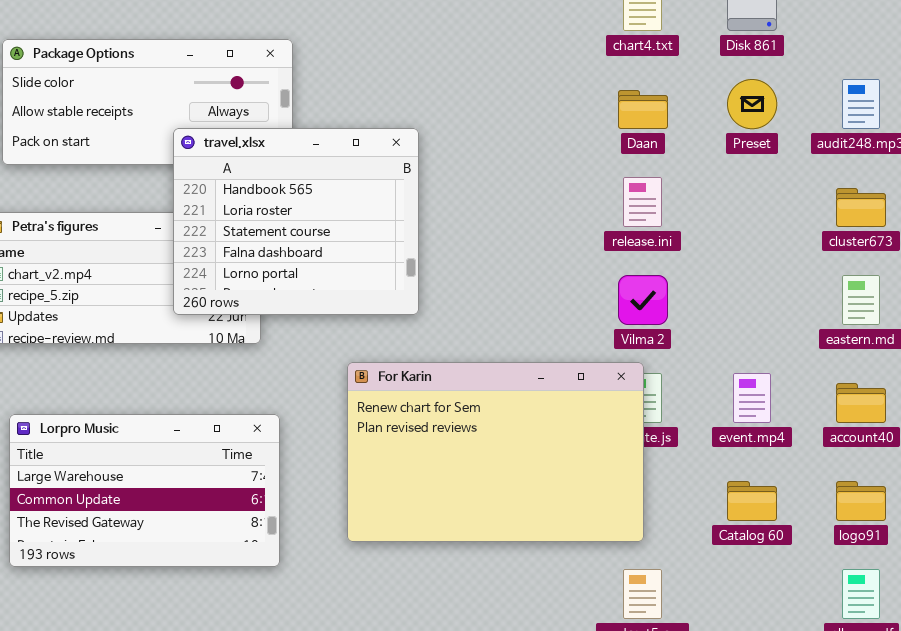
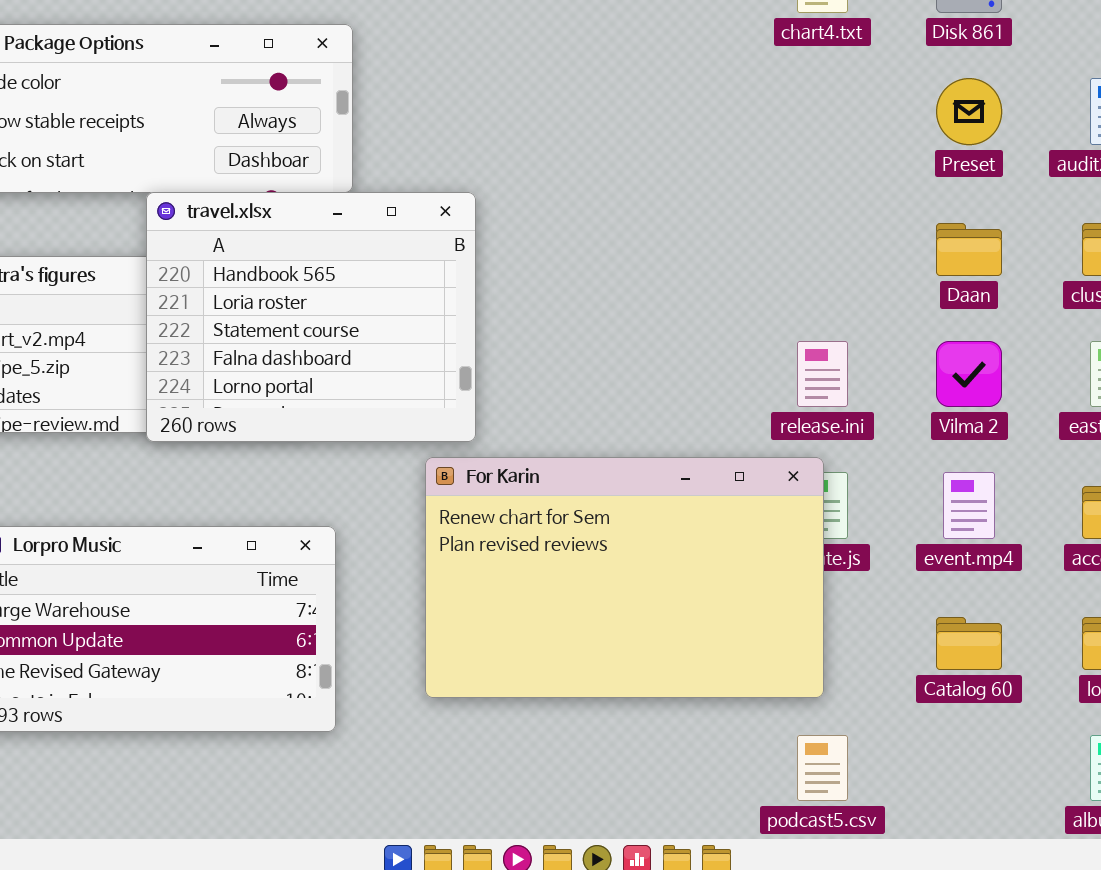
Daan: [618,90,668,129] -> [936,223,1002,276], moved
travel.xlsx: [173,128,419,315] -> [146,192,476,442], moved
release.ini: [623,177,662,227] -> [797,341,848,407], moved
Vilma 2: [618,275,668,325] -> [936,341,1002,407], moved

